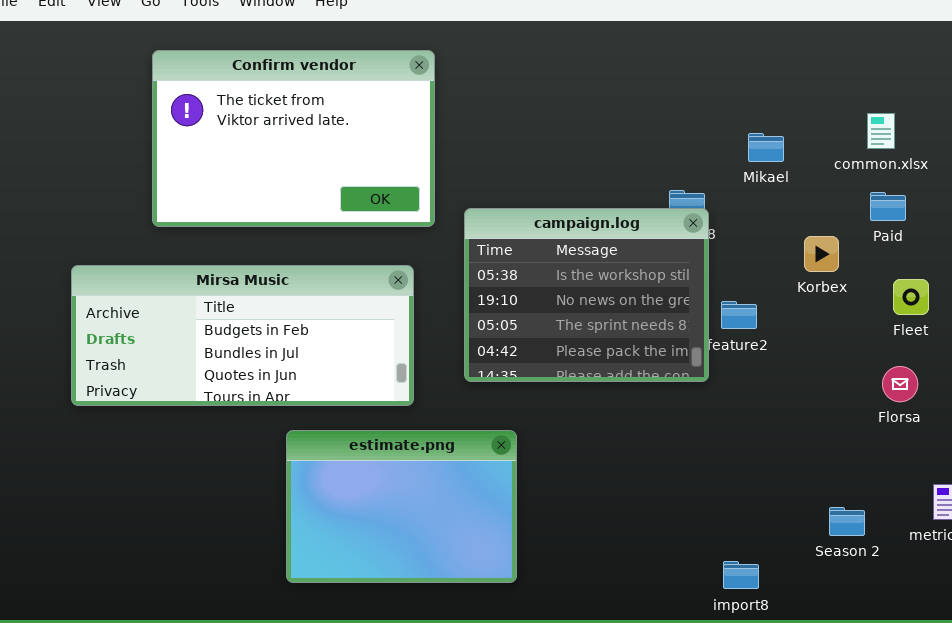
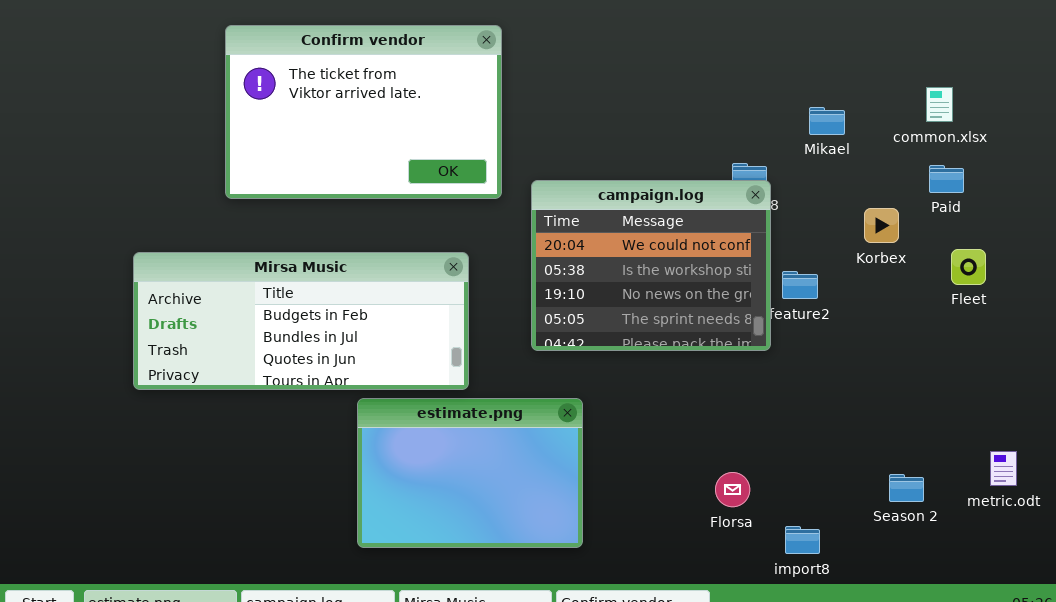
campaign.log: [464,208,709,382] -> [531,180,771,351], scrolled up 1 row
Mirsa Music: [71,265,414,406] -> [133,252,469,390], moved
Florsa: [882,366,918,402] -> [715,472,750,507], moved

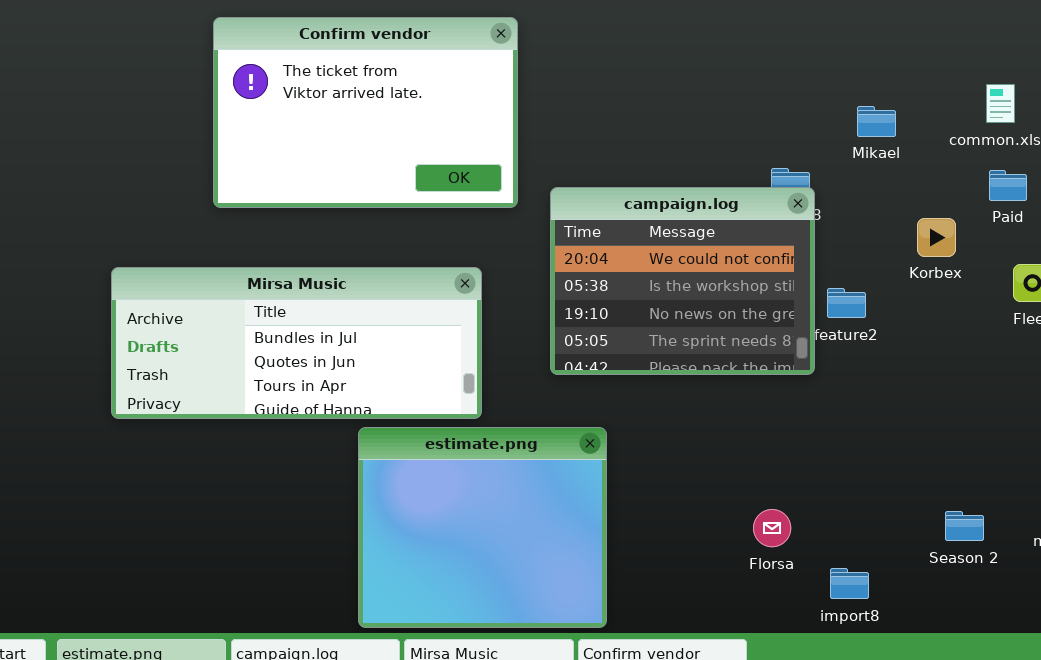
Mirsa Music: [133,252,469,390] -> [111,267,482,419], scrolled down 1 row
estimate.png: [357,398,583,548] -> [358,427,607,628], resized

